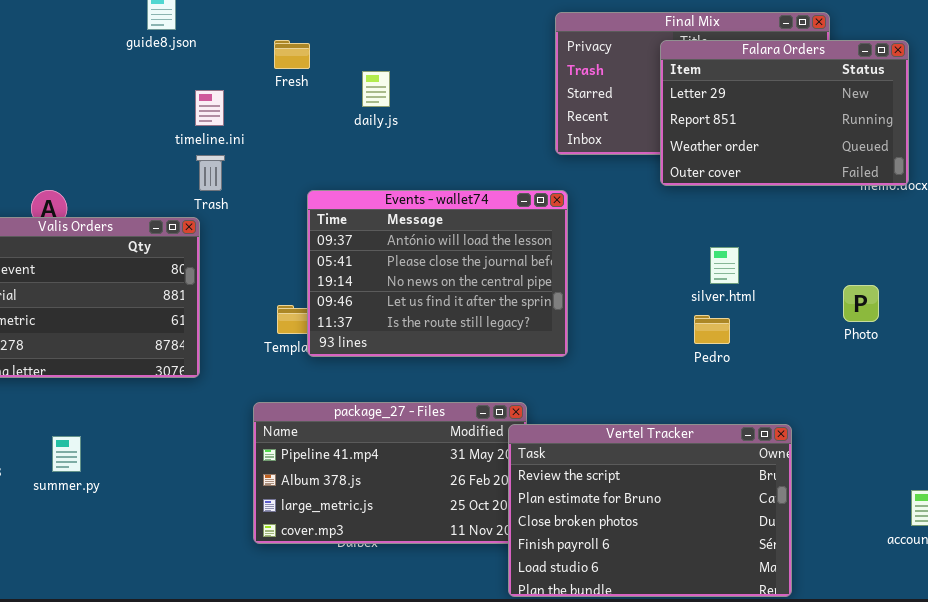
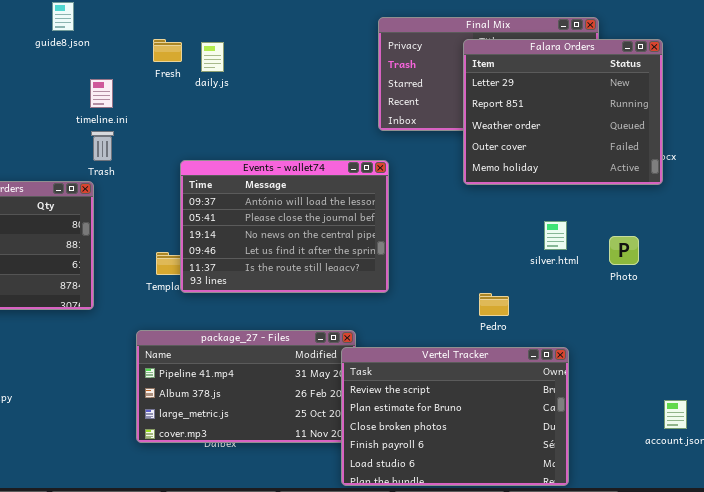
Falara Orders: [660,40,909,186] -> [463,39,663,185], resized
daily.js: [362,71,390,107] -> [201,42,224,72], moved
silver.html: [710,247,739,284] -> [544,221,567,250], moved
Pedro: [694,315,730,344] -> [479,293,509,316], moved

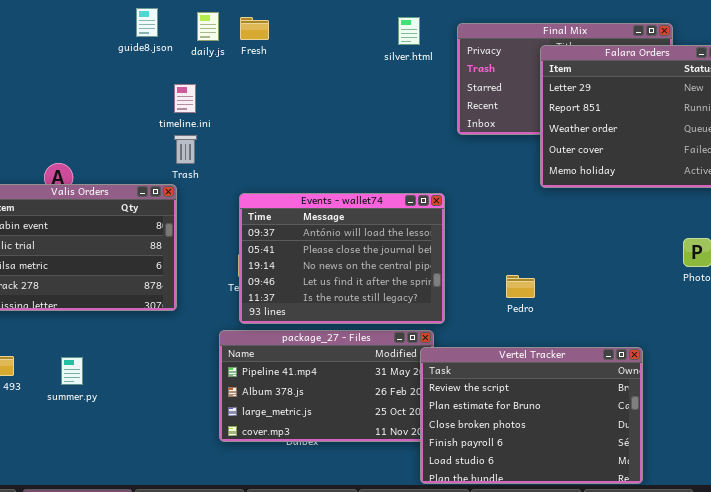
Fresh: [153,39,182,62] -> [240,17,269,40], moved
daily.js: [201,42,224,72] -> [197,12,219,41], moved
Events - wallet74: [180,160,389,293] -> [239,193,445,324], moved
silver.html: [544,221,567,250] -> [398,17,420,45], moved
Pedro: [479,293,509,316] -> [506,275,535,298], moved

